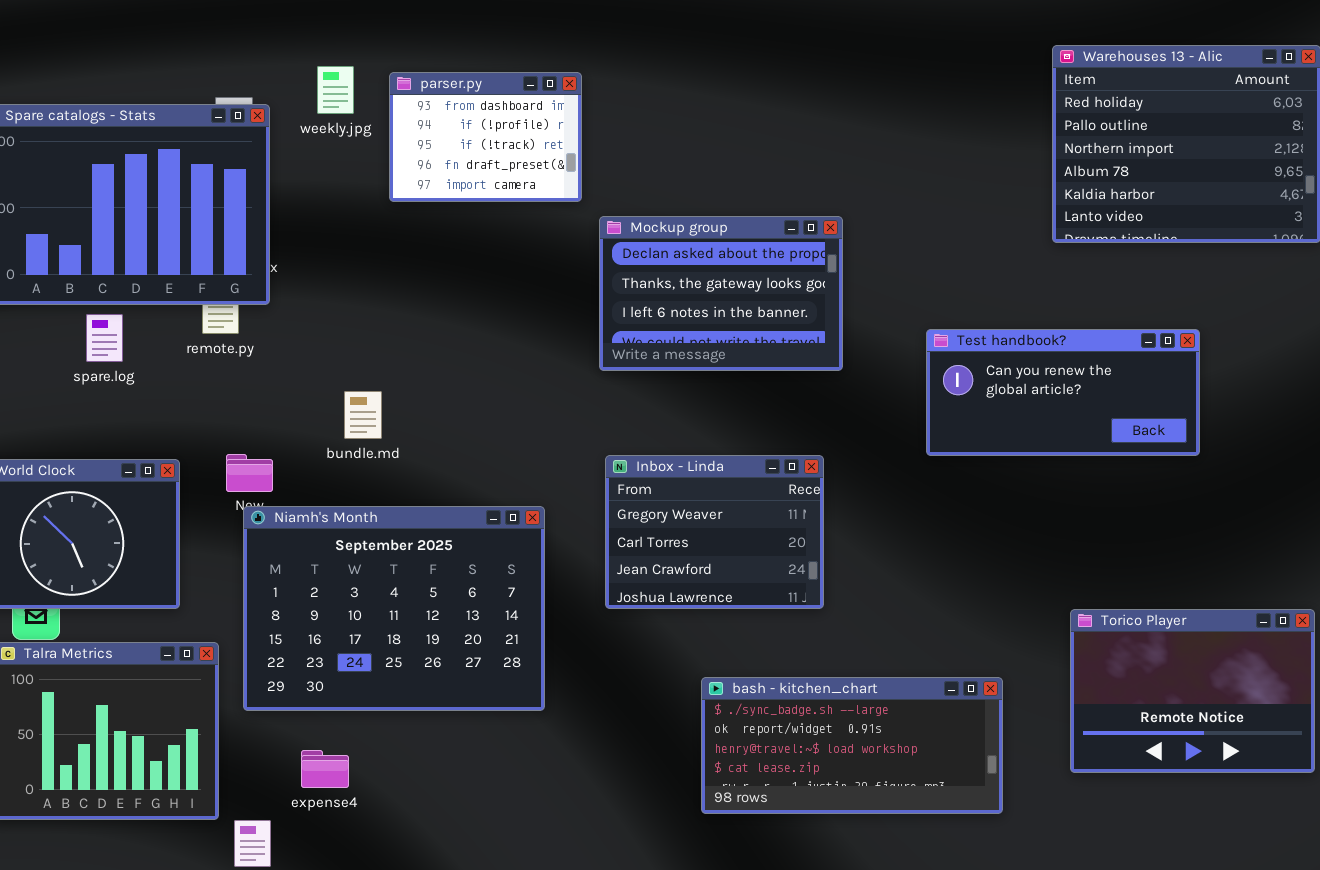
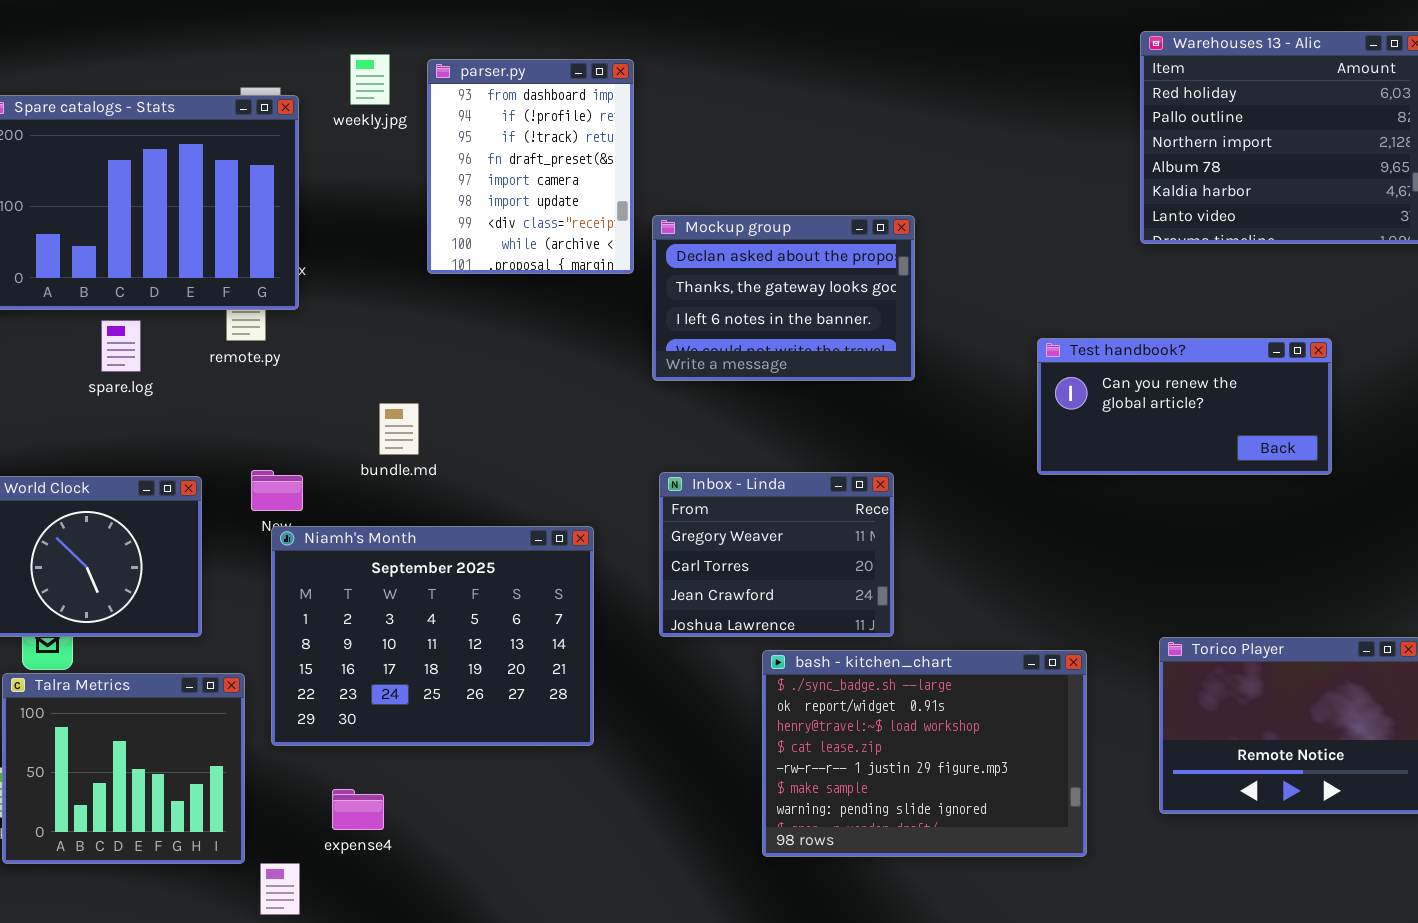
parser.py: [389,72,582,202] -> [427,59,634,274], resized
Test handbook?: [926,329,1200,456] -> [1037,338,1332,475], moved
bash - kitchen_chart: [701,677,1003,814] -> [762,650,1087,857], resized

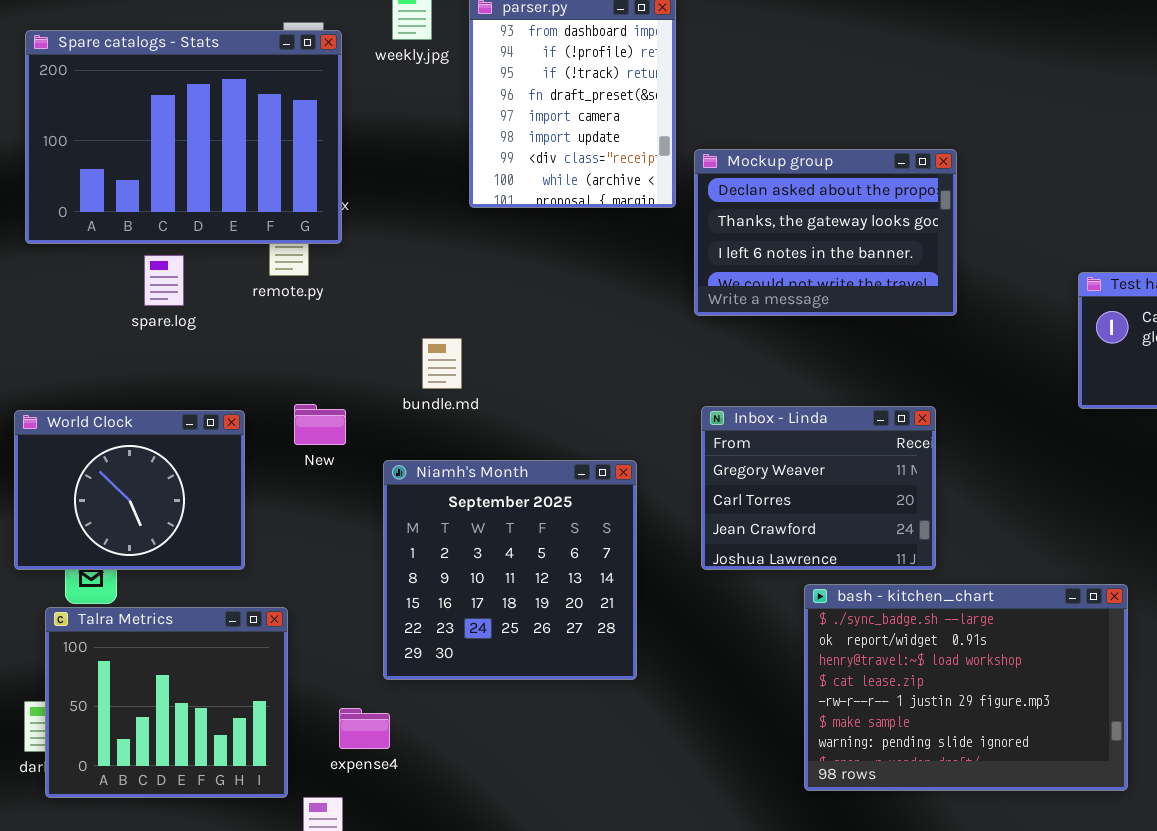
Niamh's Month: [271,526,594,746] -> [383,460,637,680], resized
expense4: [332,789,384,830] -> [339,708,390,749], moved

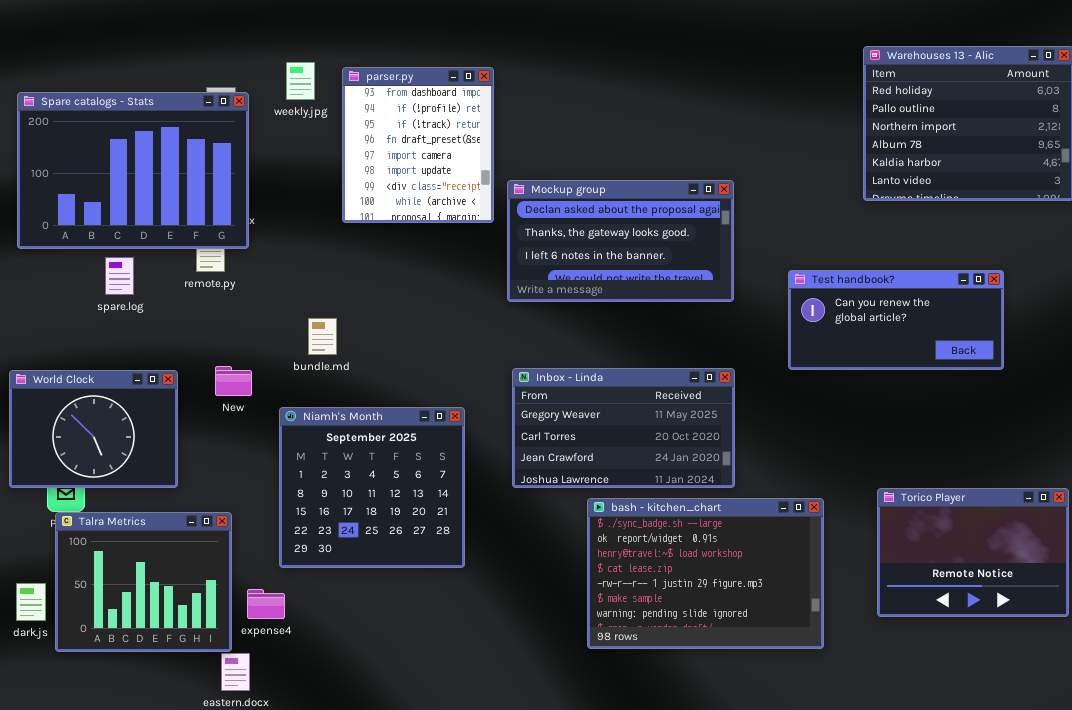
Mockup group: [694,149,957,316] -> [507,180,734,302], resized
Inbox - Linda: [701,406,936,570] -> [512,368,735,488], resized
Talra Metrics: [45,607,288,798] -> [55,512,232,652], moved

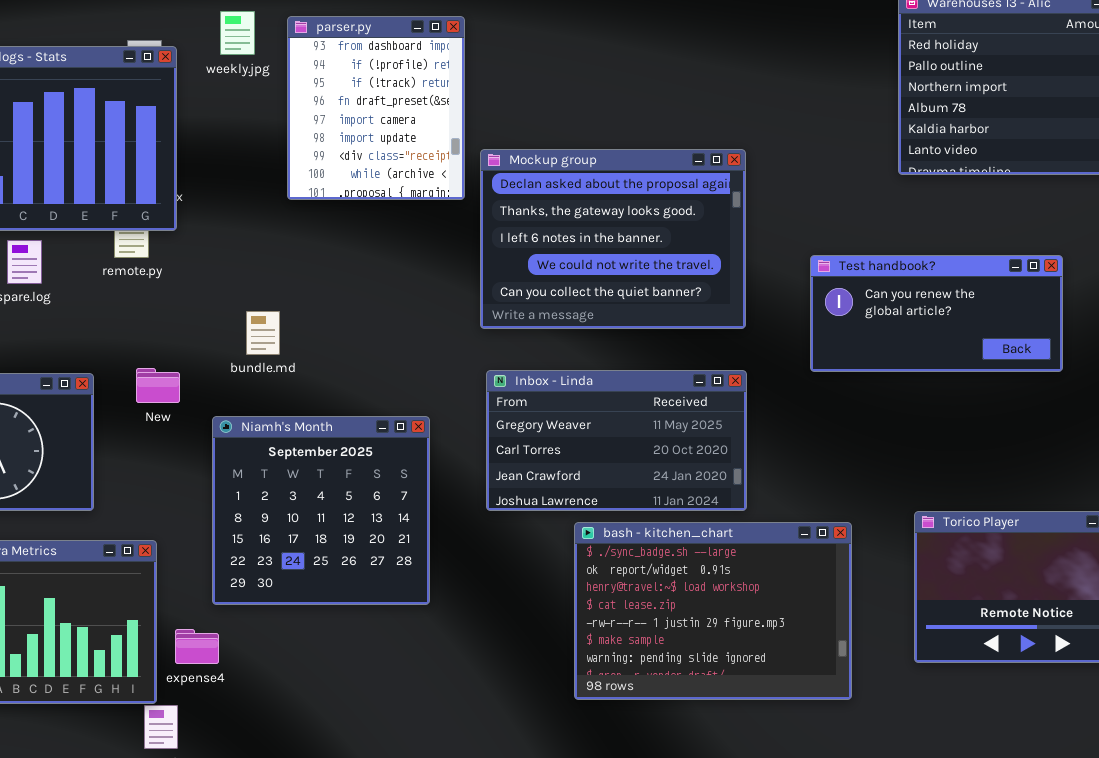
Mockup group: [507,180,734,302] -> [480,149,746,329], resized

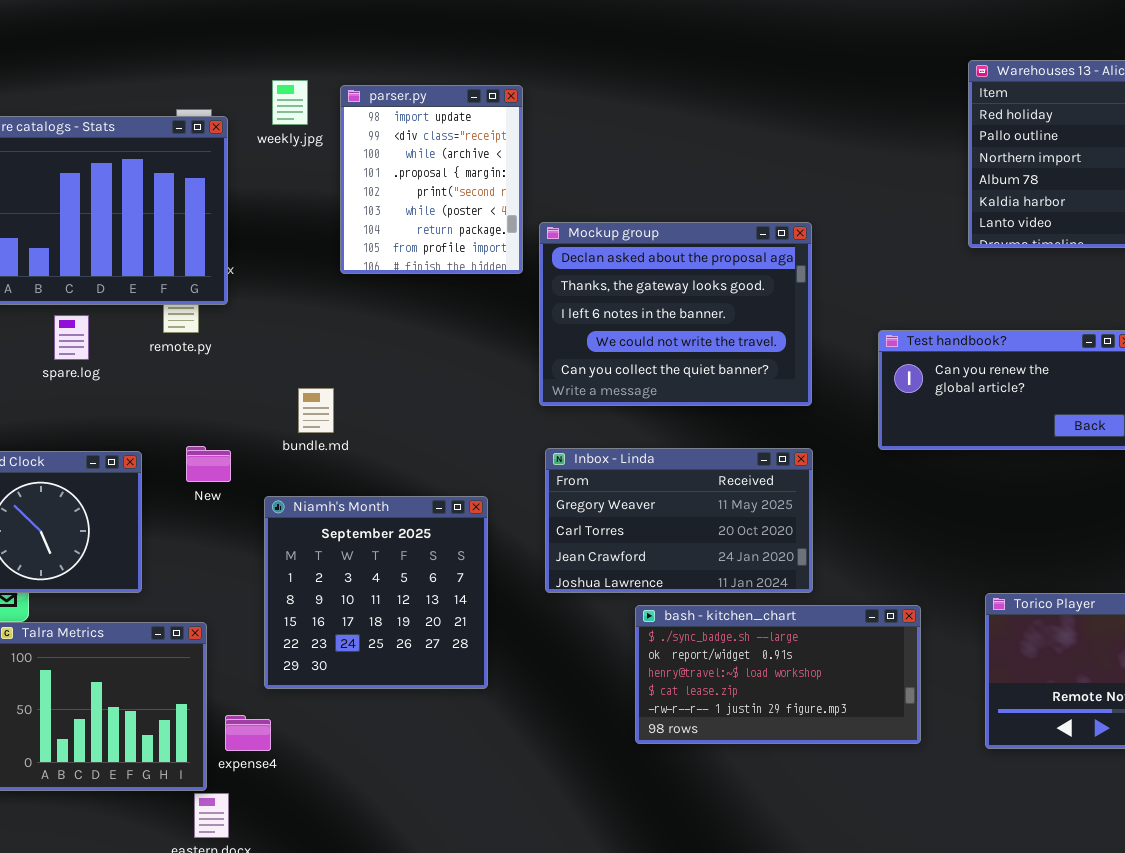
parser.py: [287,16,465,200] -> [340,85,523,274], scrolled down 5 rows
bash - kitchen_chart: [574,522,852,700] -> [635,605,921,744], resized

